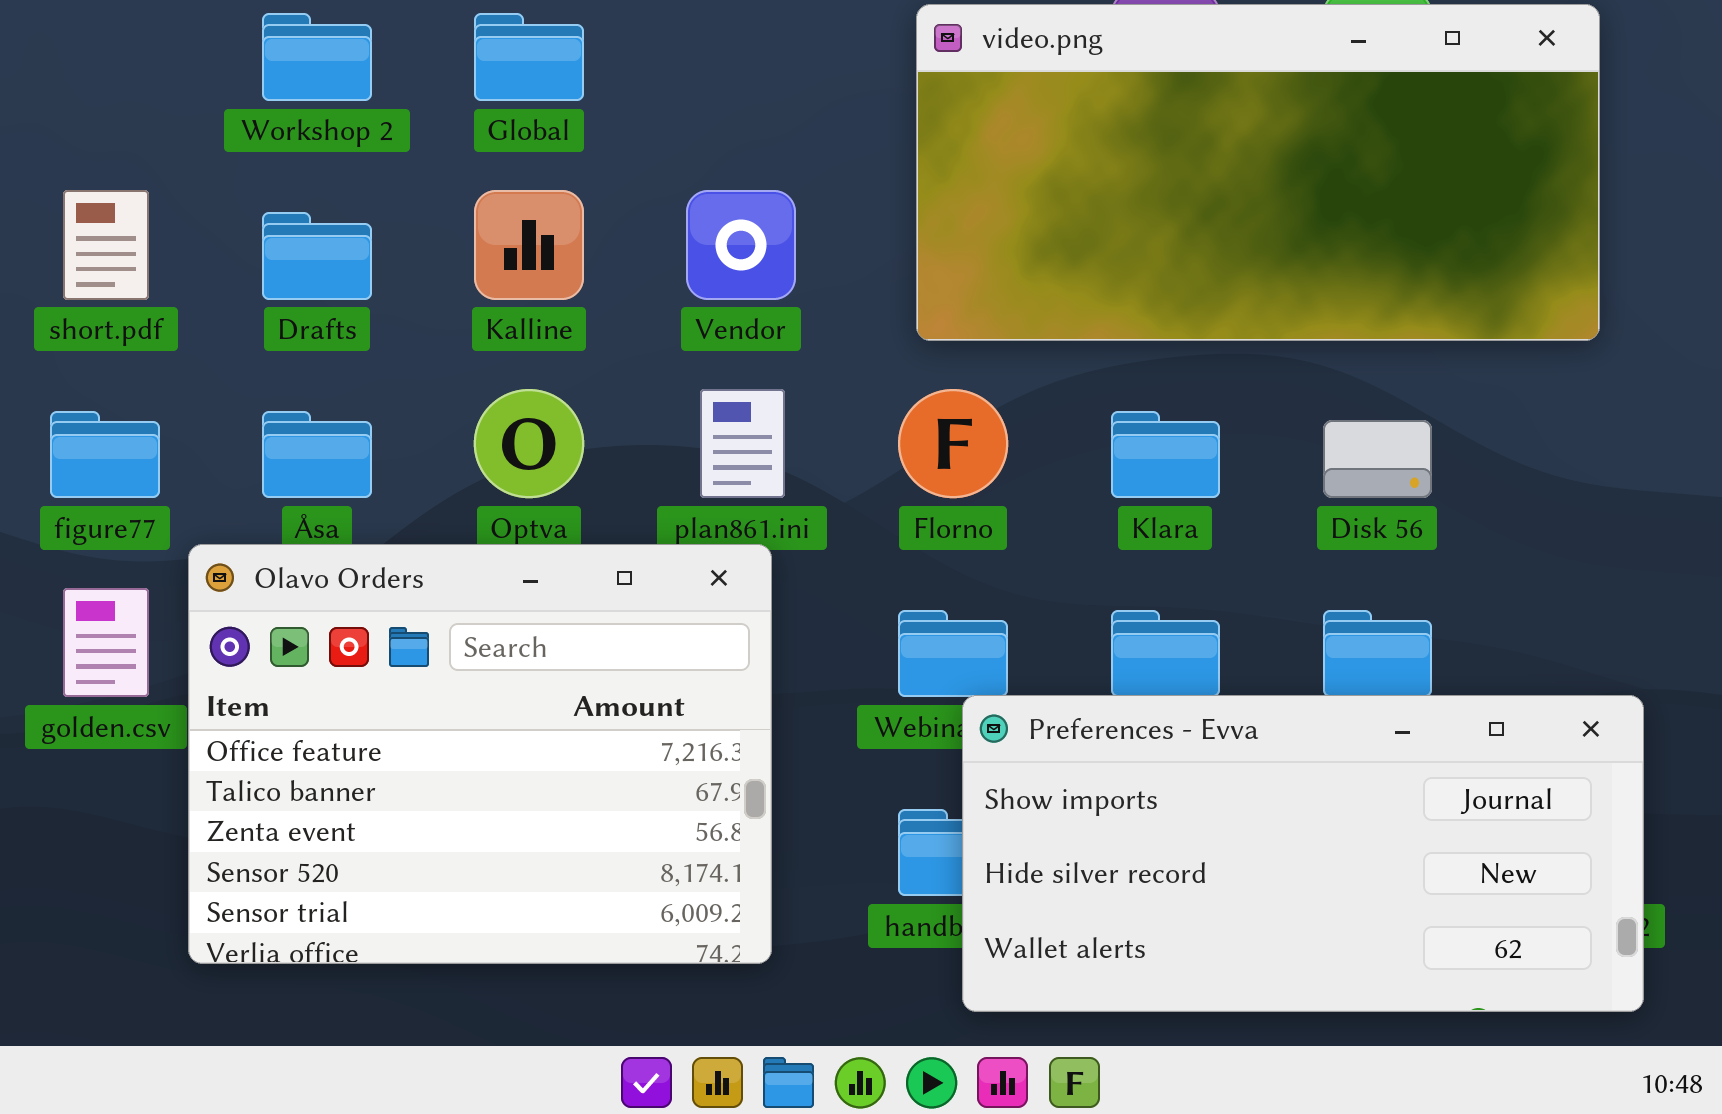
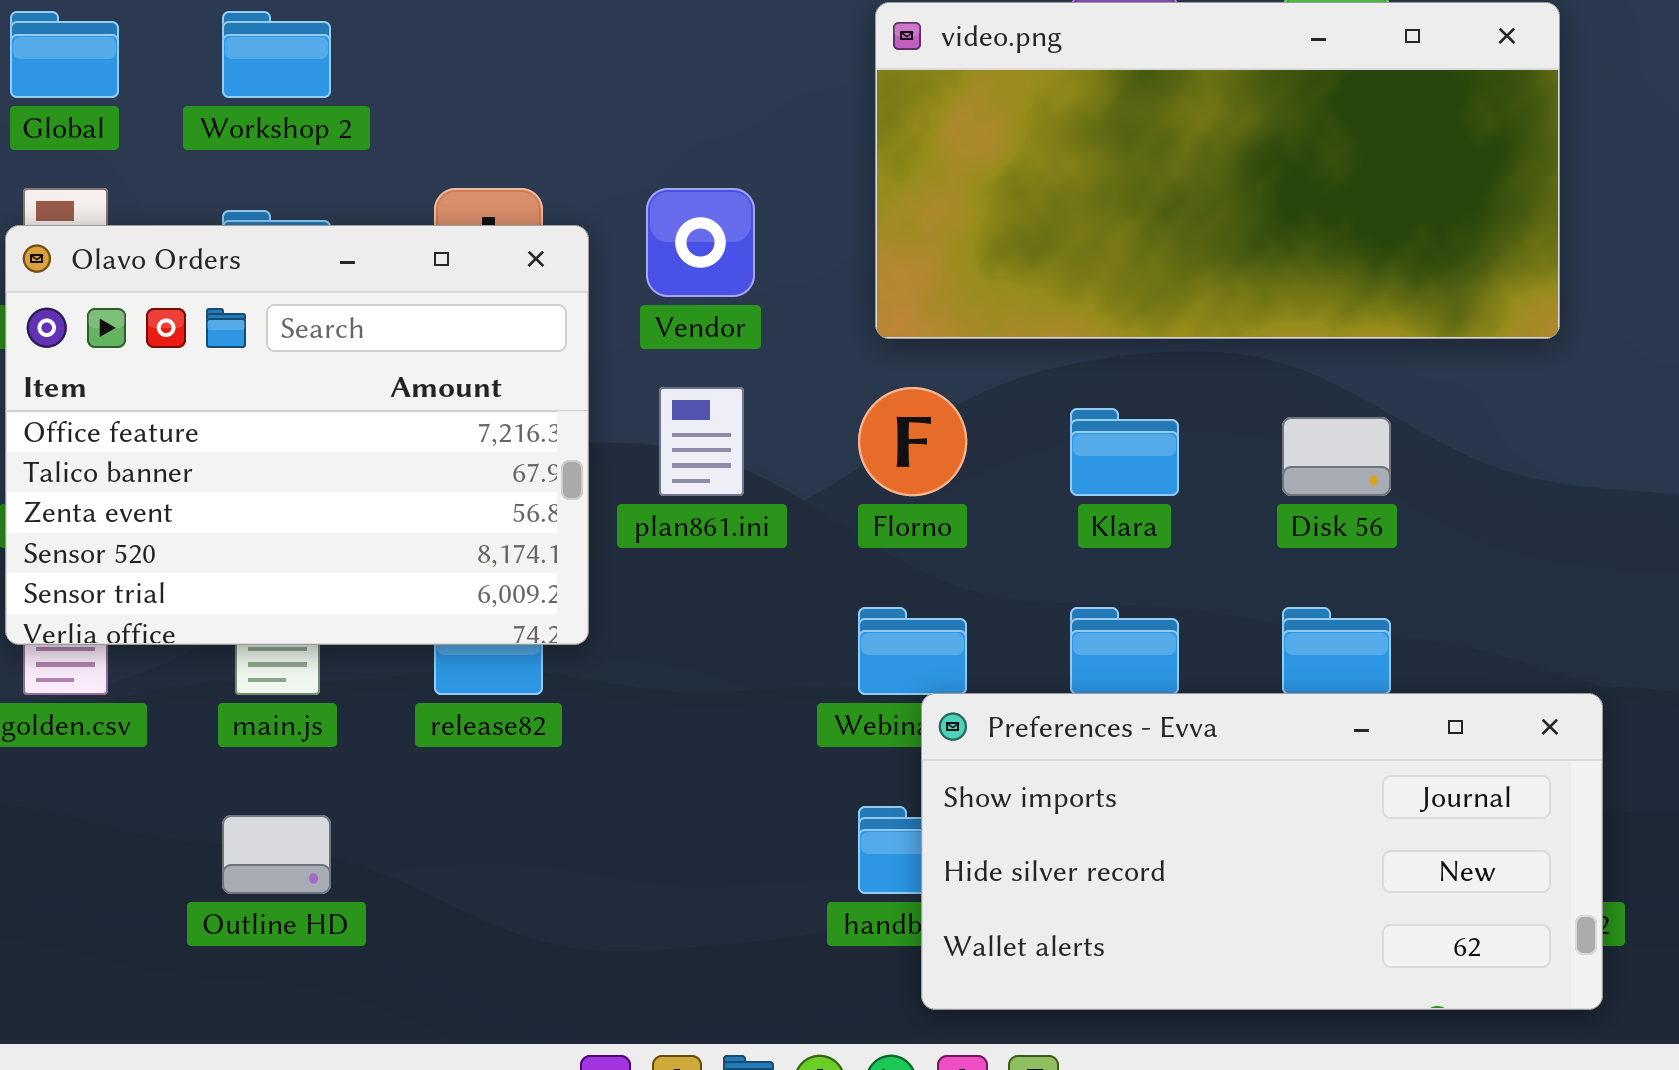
Global: [474,13,584,101] -> [10,11,119,98], moved
Olavo Orders: [188,544,772,964] -> [5,225,589,645], moved

